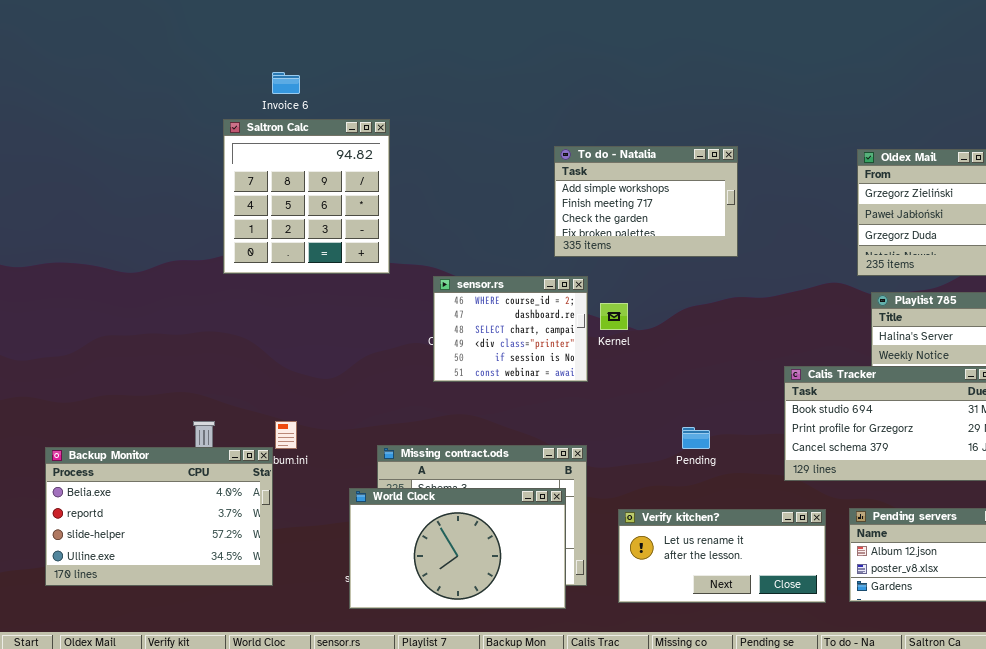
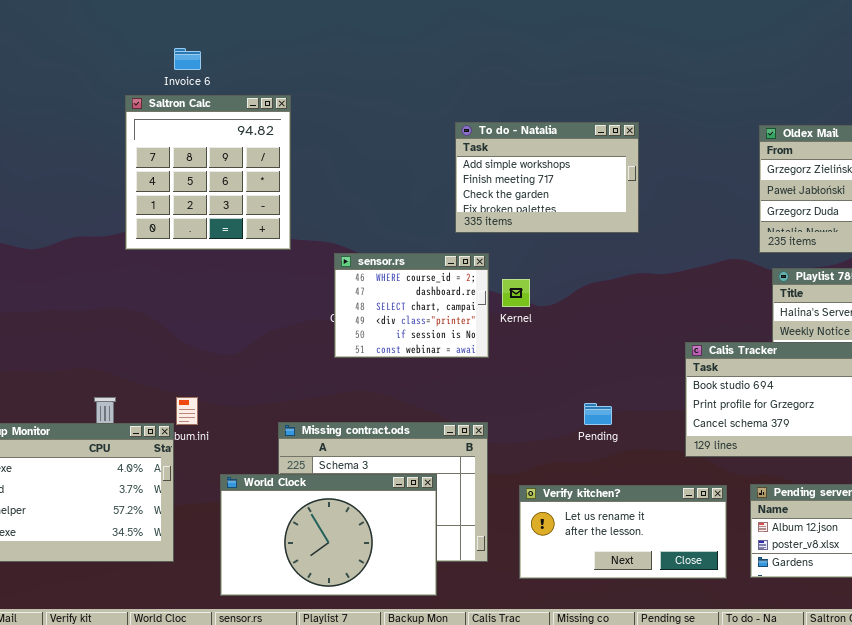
World Clock: [349,488,566,609] -> [220,474,437,596], moved

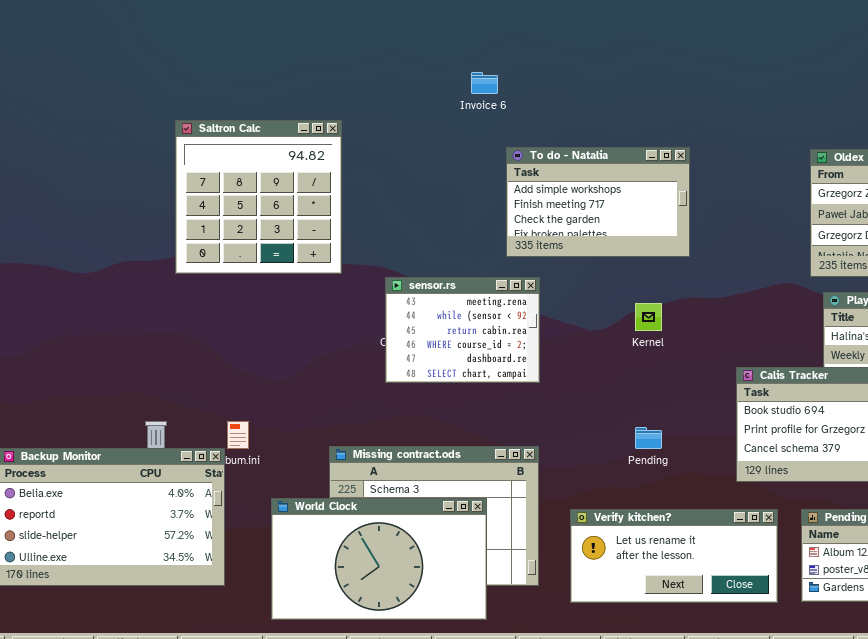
Invoice 6: [174,48,201,70] -> [471,72,498,94], moved
sensor.rs: [334,253,489,358] -> [385,277,540,383], scrolled up 3 rows
Kernel: [502,279,530,307] -> [635,303,662,331], moved

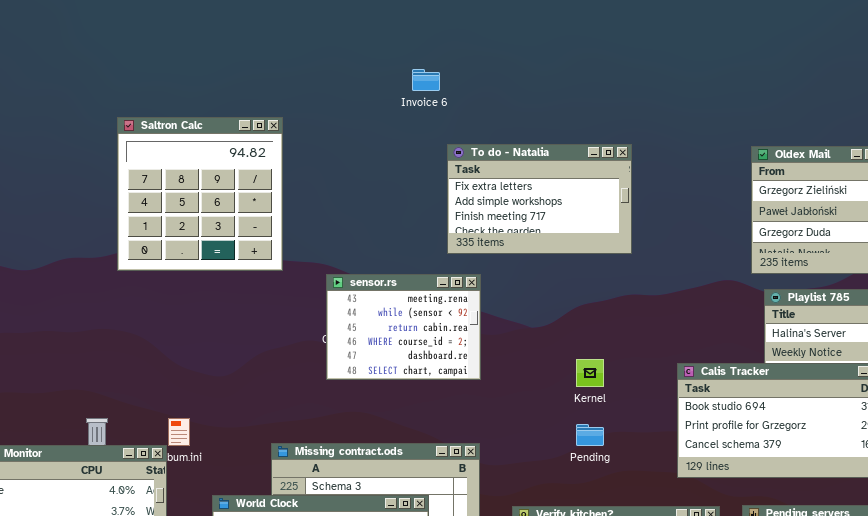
To do - Natalia: [506,147,690,257] -> [447,144,632,254], scrolled up 1 row
Kernel: [635,303,662,331] -> [576,359,604,387], moved

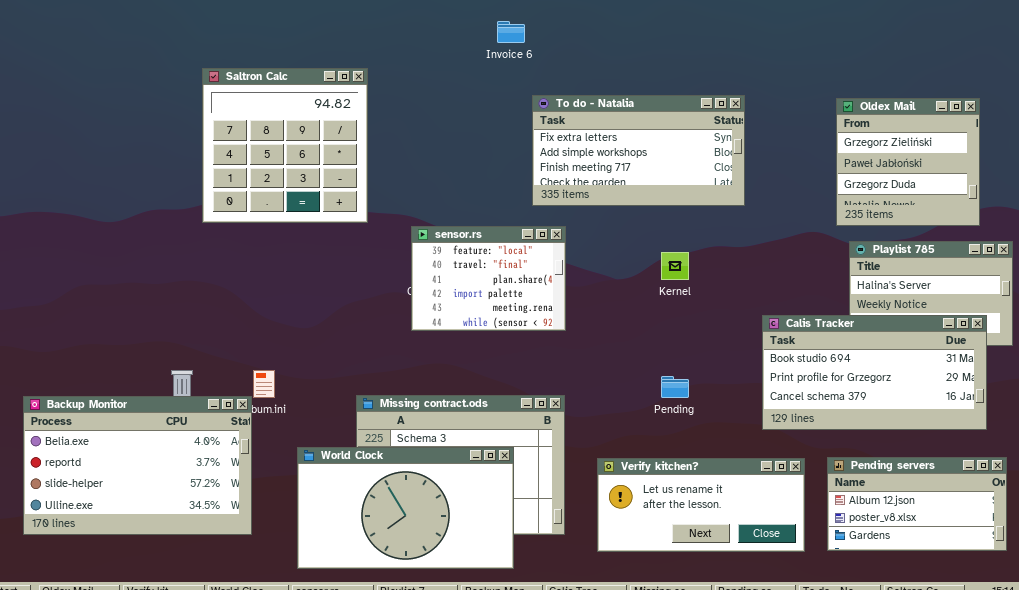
To do - Natalia: [447,144,632,254] -> [532,95,745,206], resized
sensor.rs: [326,274,481,380] -> [411,226,566,331], scrolled up 4 rows
Kernel: [576,359,604,387] -> [661,252,689,280], moved

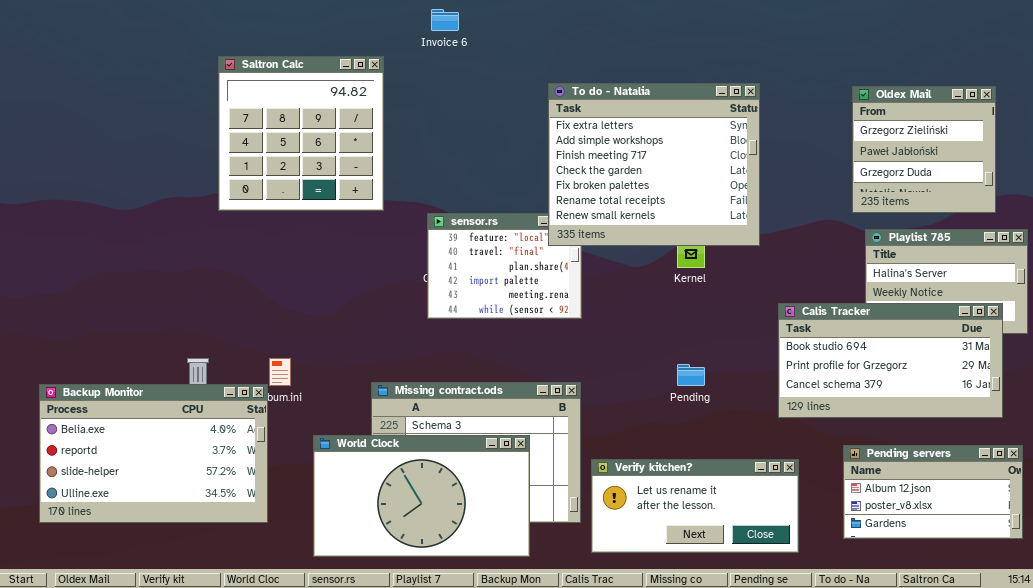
Invoice 6: [497,21,525,43] -> [431,9,459,31], moved
To do - Natalia: [532,95,745,206] -> [548,83,760,246], resized
Verify kitchen?: [597,458,805,552] -> [591,459,799,553], moved

